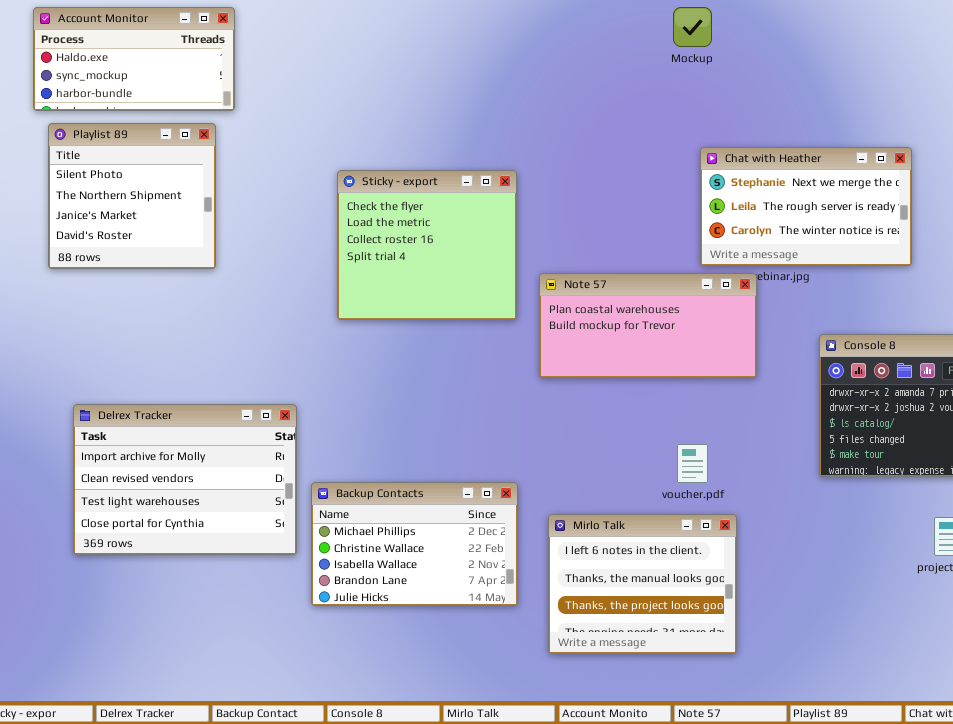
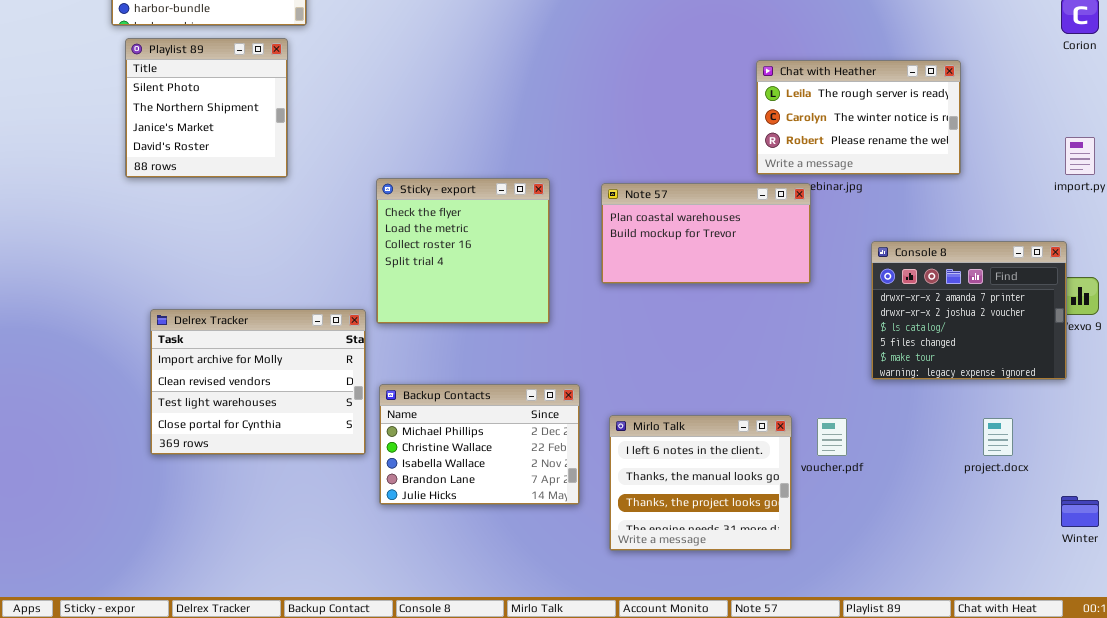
Chat with Heather: [700,147,912,266] -> [756,60,961,175], scrolled down 1 row
Sticky - export: [337,170,517,320] -> [376,178,550,324], moved
voucher.pdf: [677,444,708,483] -> [817,418,847,456], moved

